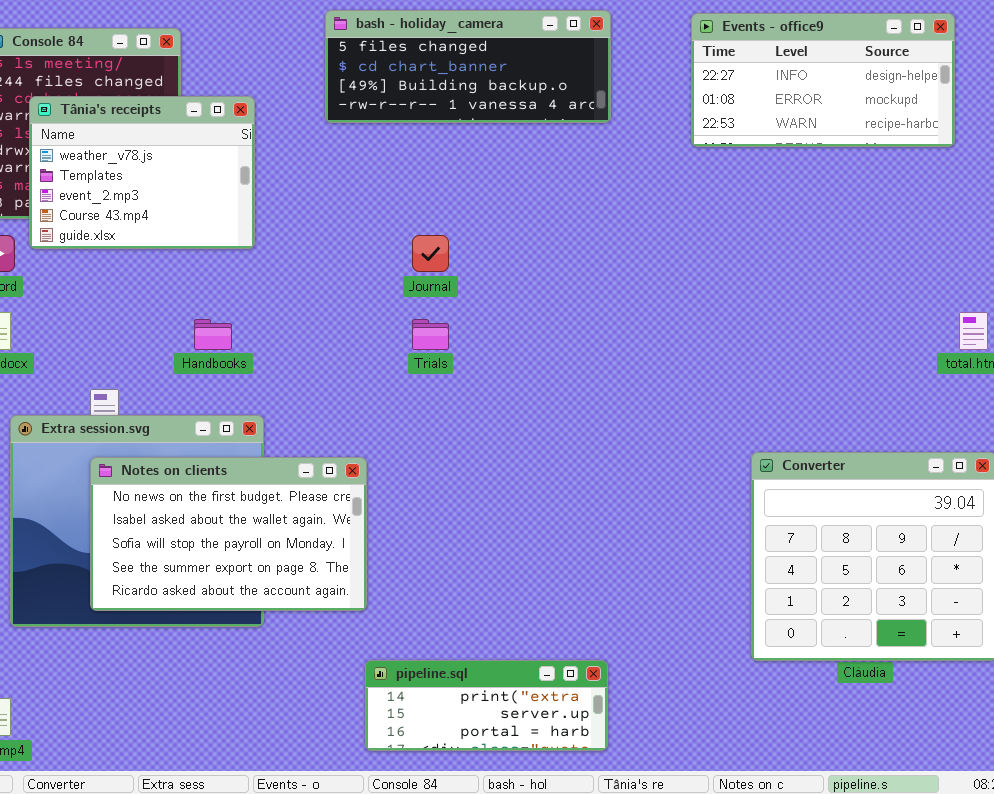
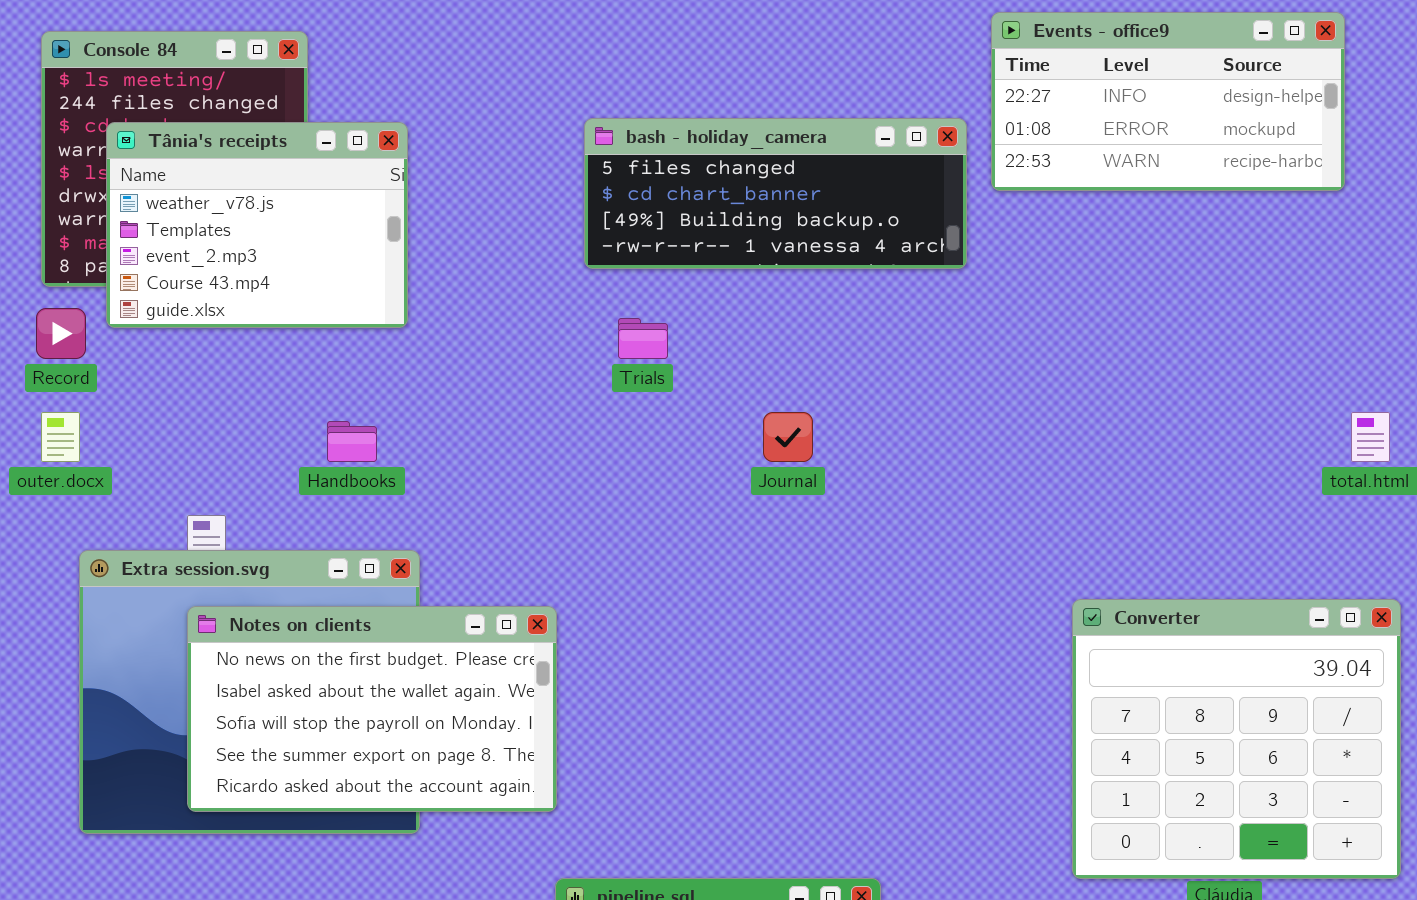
bash - holiday_camera: [325,10,611,123] -> [584,118,967,269], moved
Journal: [412,235,449,272] -> [763,412,813,462], moved
Trials: [412,319,449,350] -> [618,318,668,359], moved

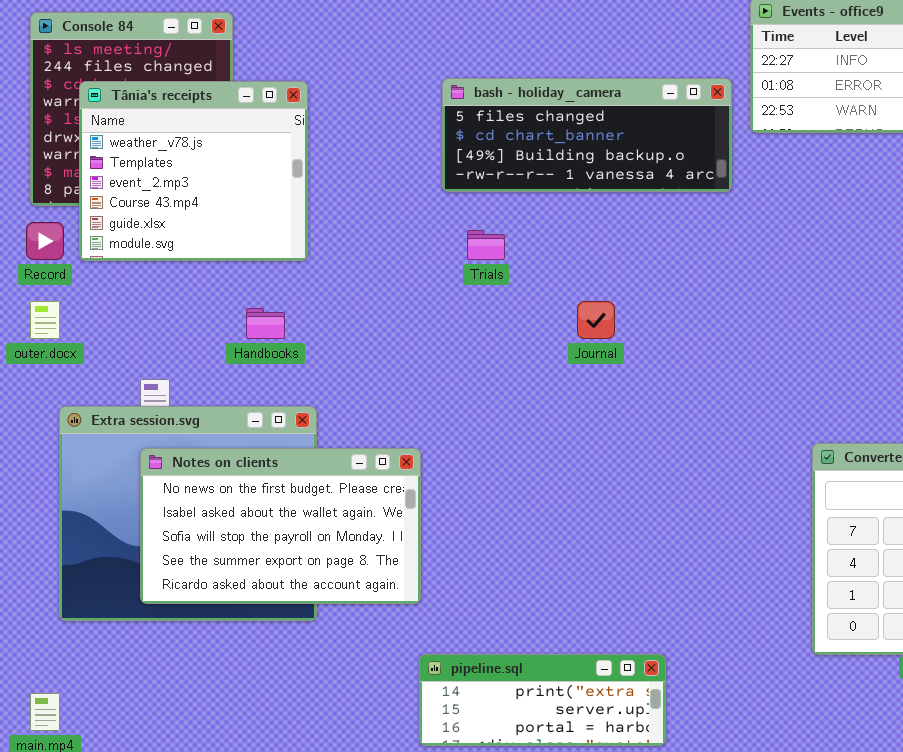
Tânia's receipts: [106,122,408,328] -> [79,81,308,261], resized

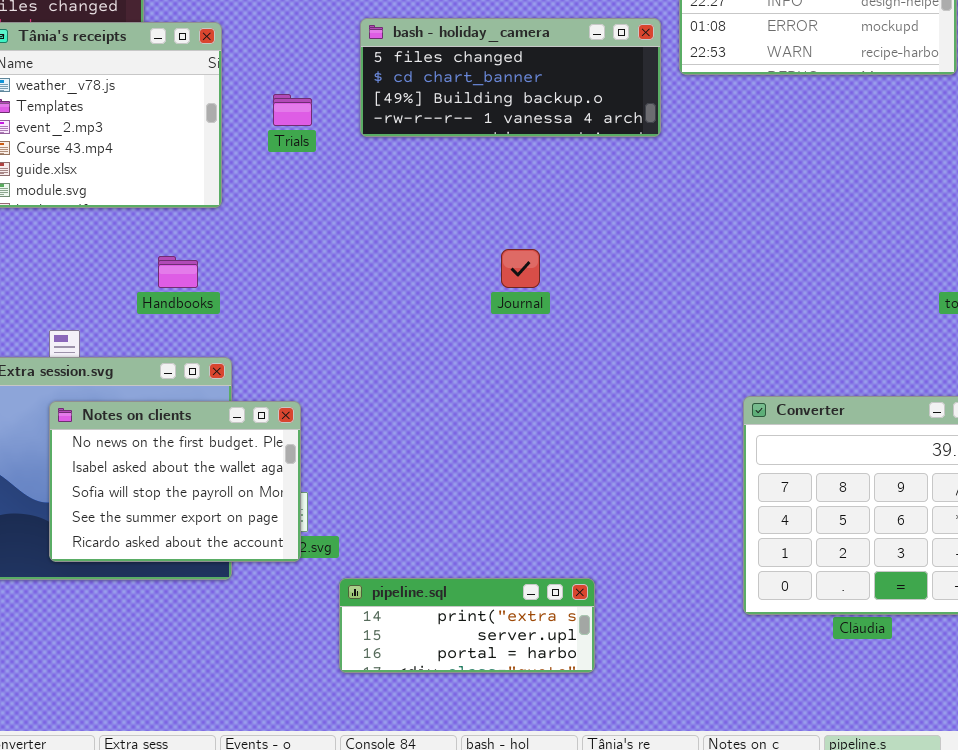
Trials: [467,230,505,260] -> [273,94,312,126], moved
Notes on clients: [140,448,421,604] -> [49,401,301,562], resized
pipeline.sql: [419,654,666,746] -> [339,578,595,673], moved

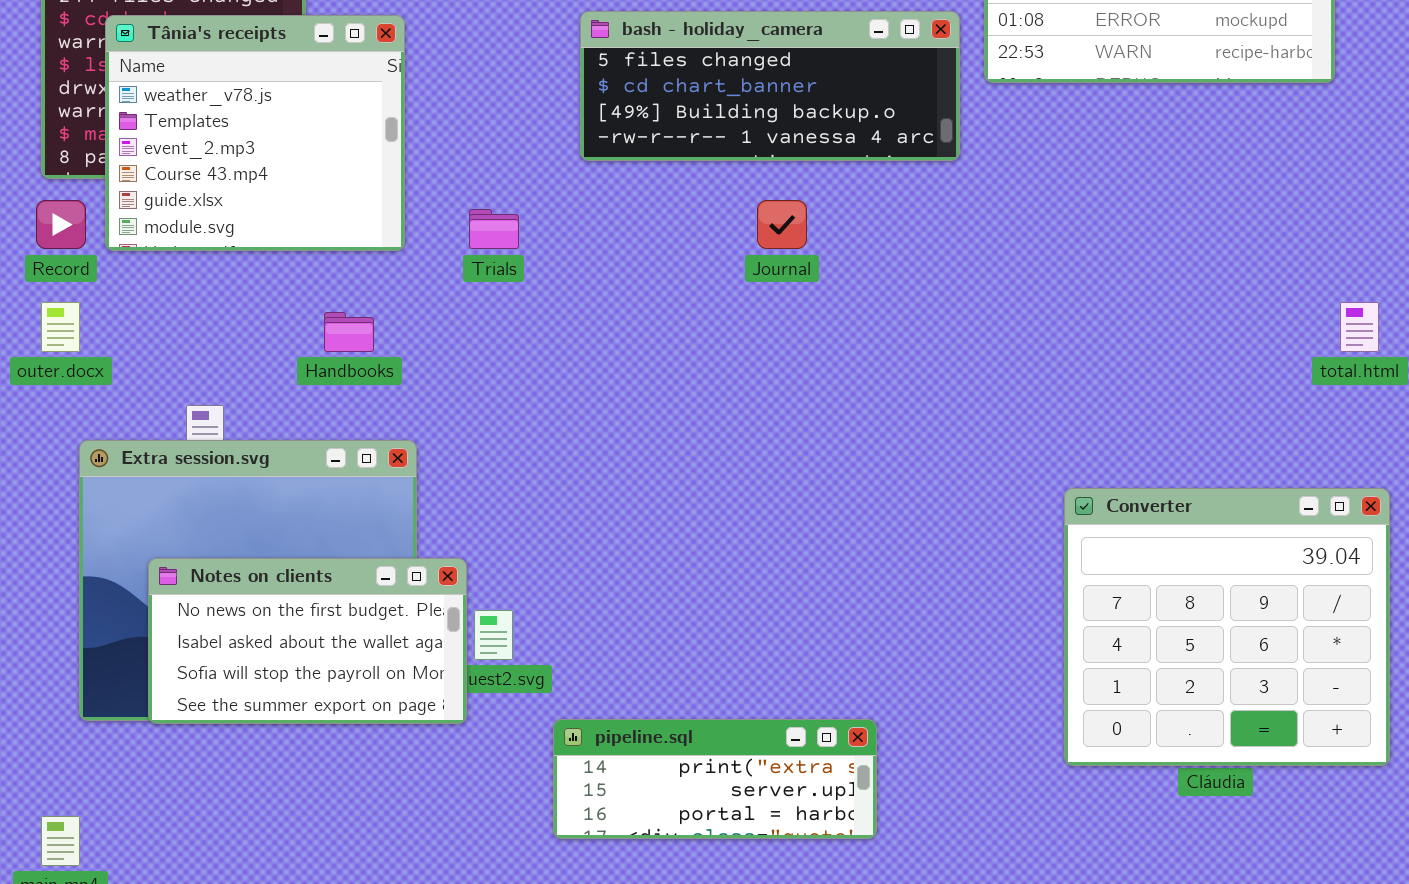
Trials: [273,94,312,126] -> [469,209,519,249], moved
Journal: [501,249,540,288] -> [757,200,807,249], moved
Notes on clients: [49,401,301,562] -> [148,558,467,724], moved, resized

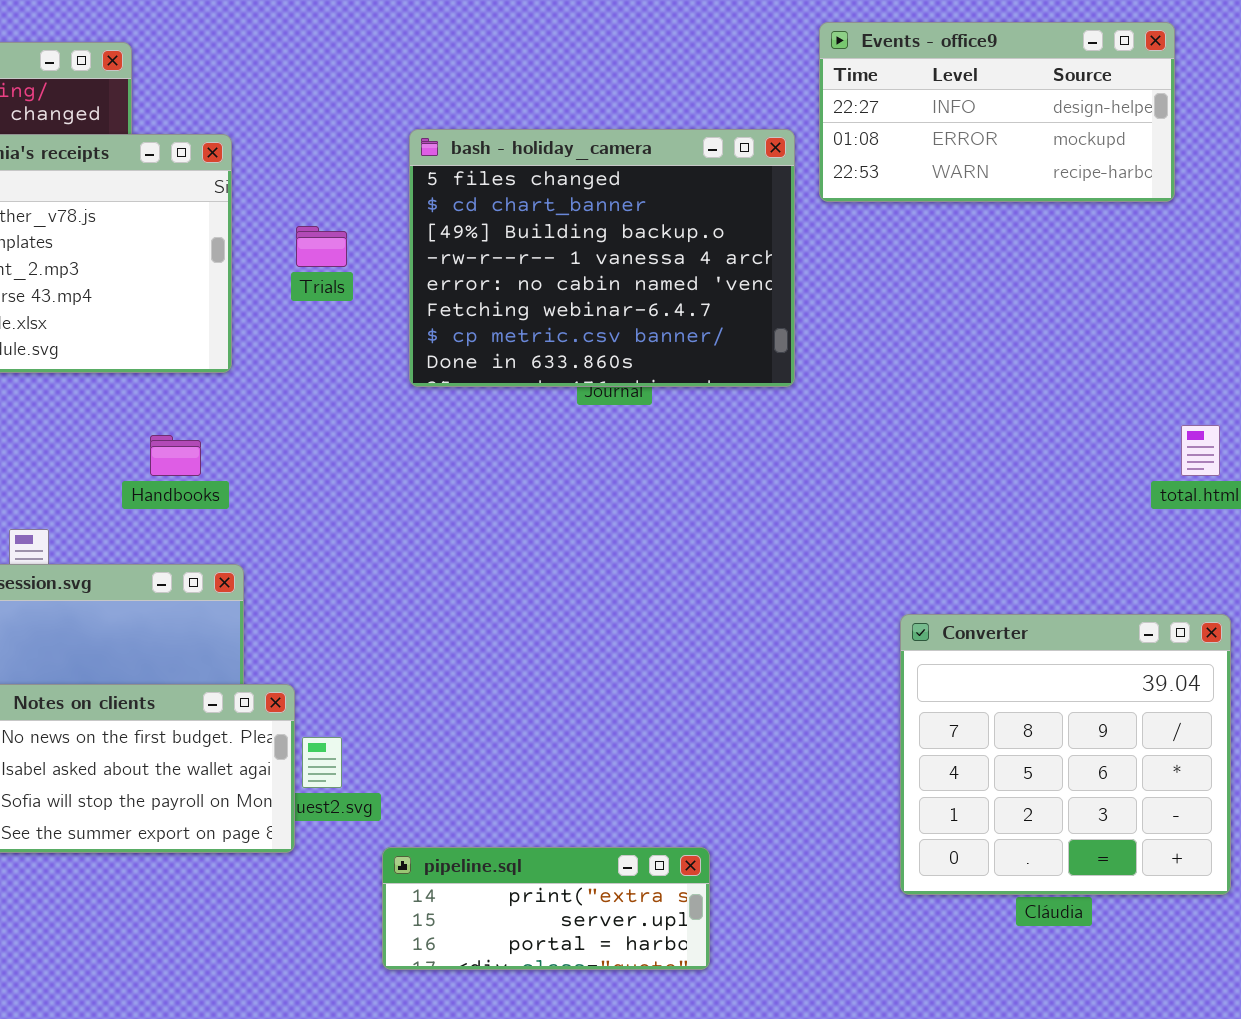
bash - holiday_camera: [580,11,960,161] -> [409,129,795,387], resized
Trials: [469,209,519,249] -> [296,226,347,267], moved

